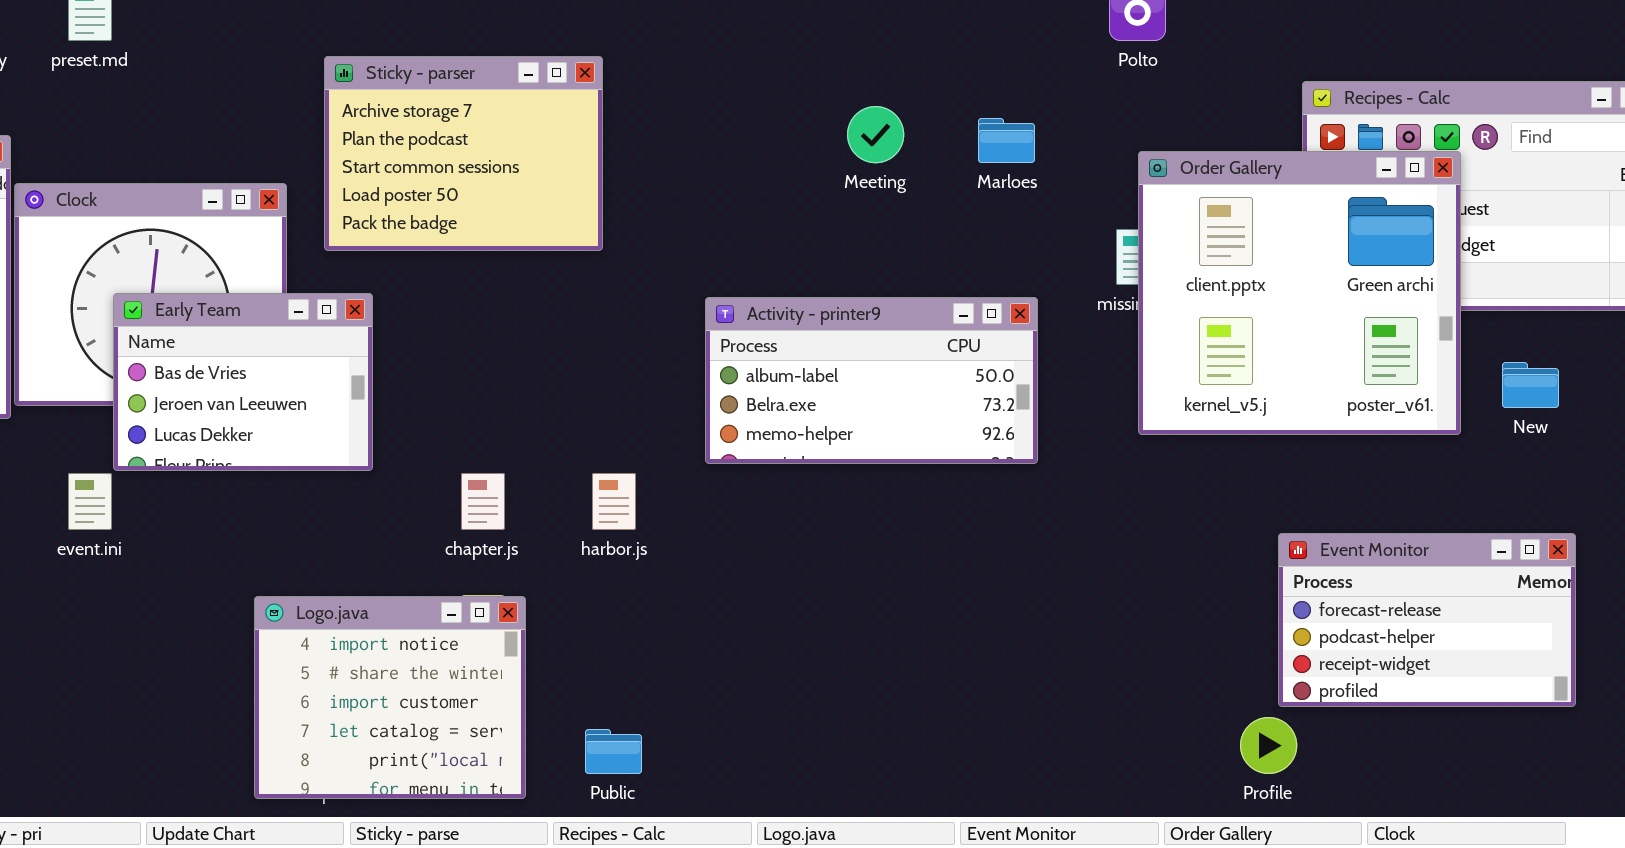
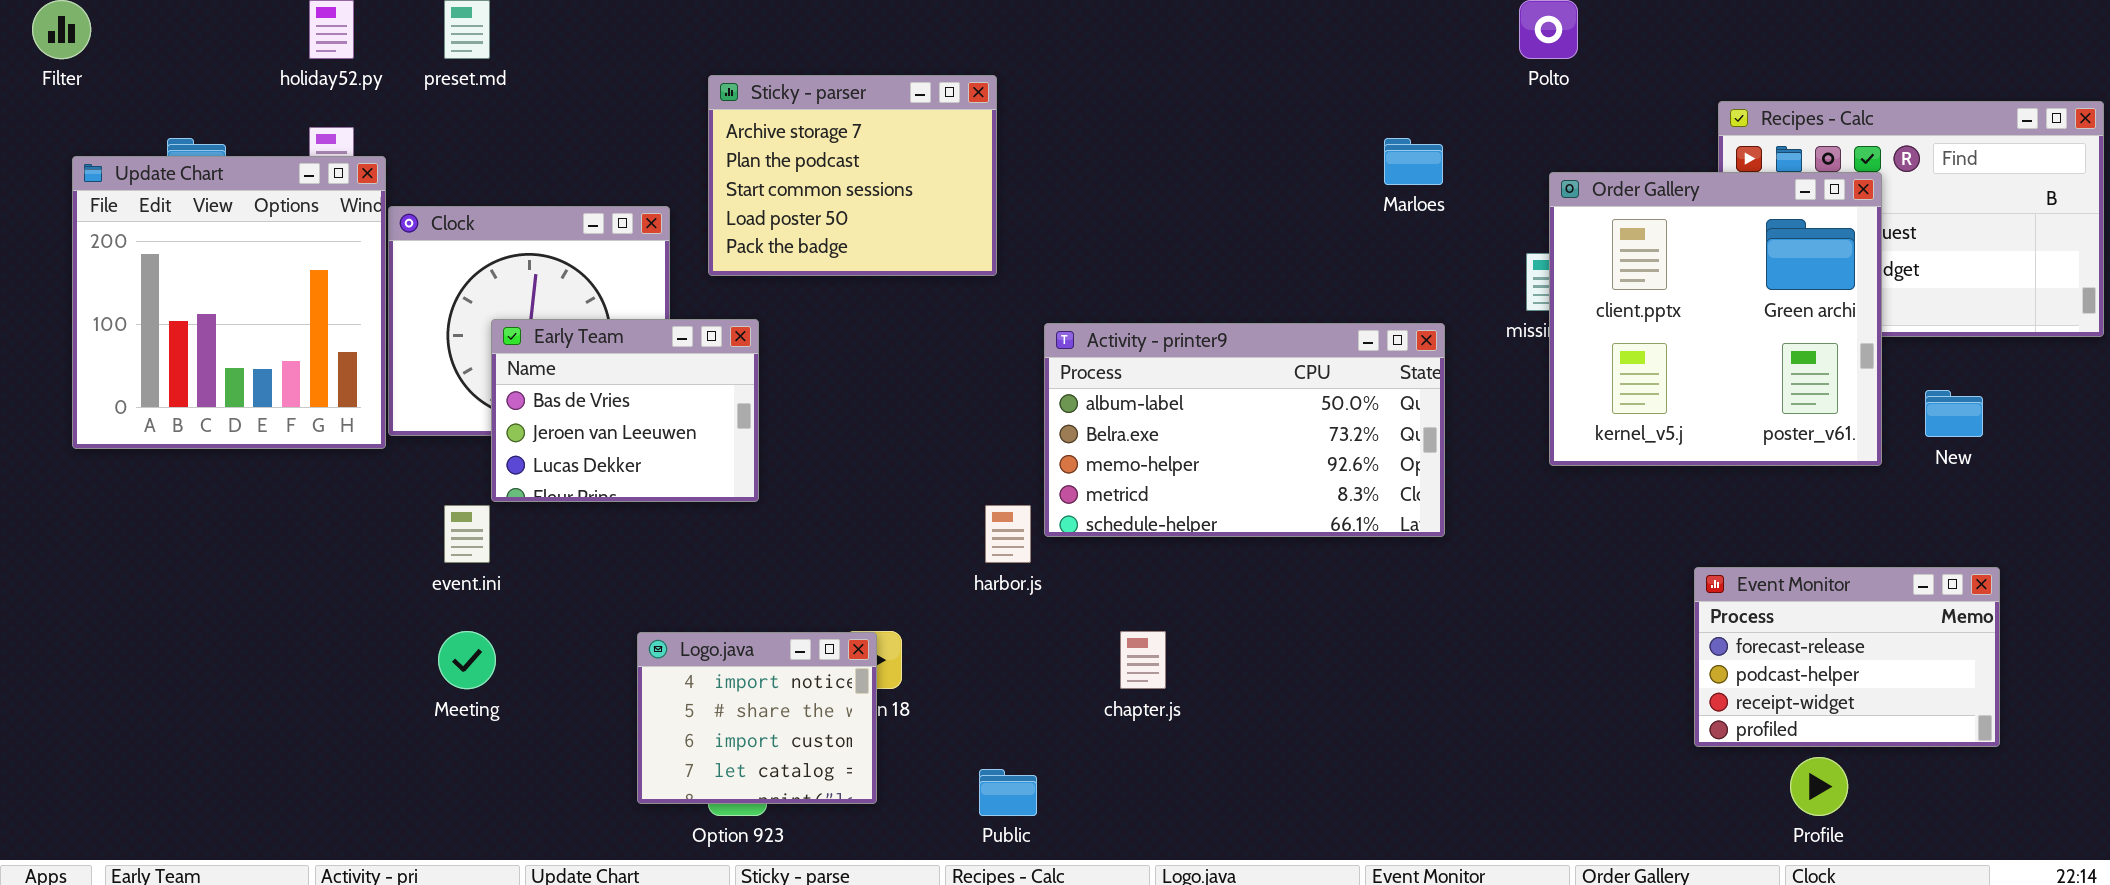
Meeting: [847,106,904,163] -> [438,631,496,689], moved
Activity - printer9: [705,297,1038,464] -> [1044,323,1445,537], resized
chapter.js: [461,473,505,530] -> [1120,631,1166,689], moved
Logo.java: [254,596,526,799] -> [637,632,877,804], resized
Profile: [1240,717,1297,774] -> [1790,757,1848,816], moved

